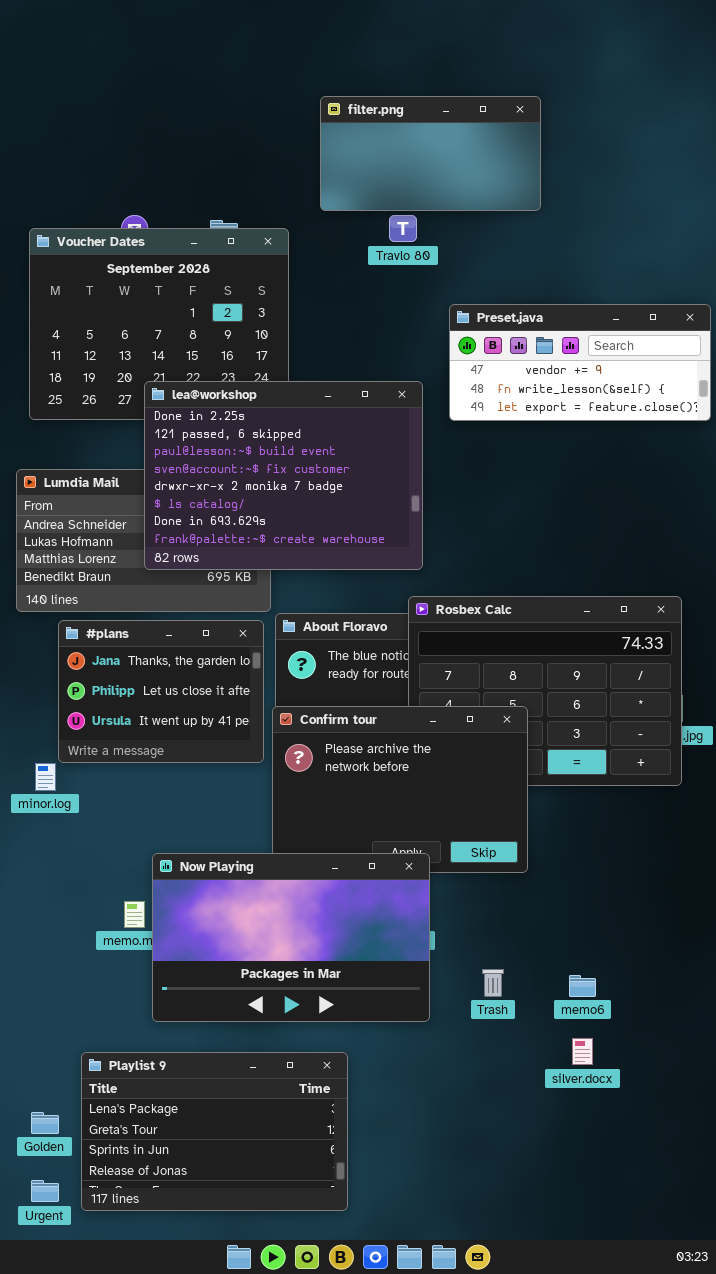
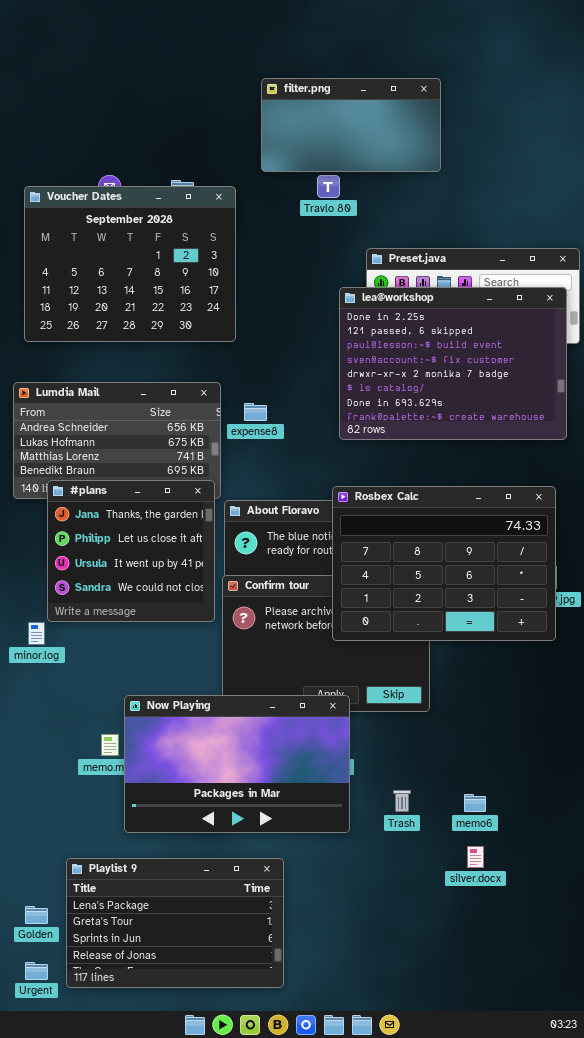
lea@workshop: [144,381,423,570] -> [339,287,567,440], moved
Rosbex Calc: [408,596,682,786] -> [332,486,556,641], raised
#plans: [58,620,264,763] -> [47,480,215,622], resized

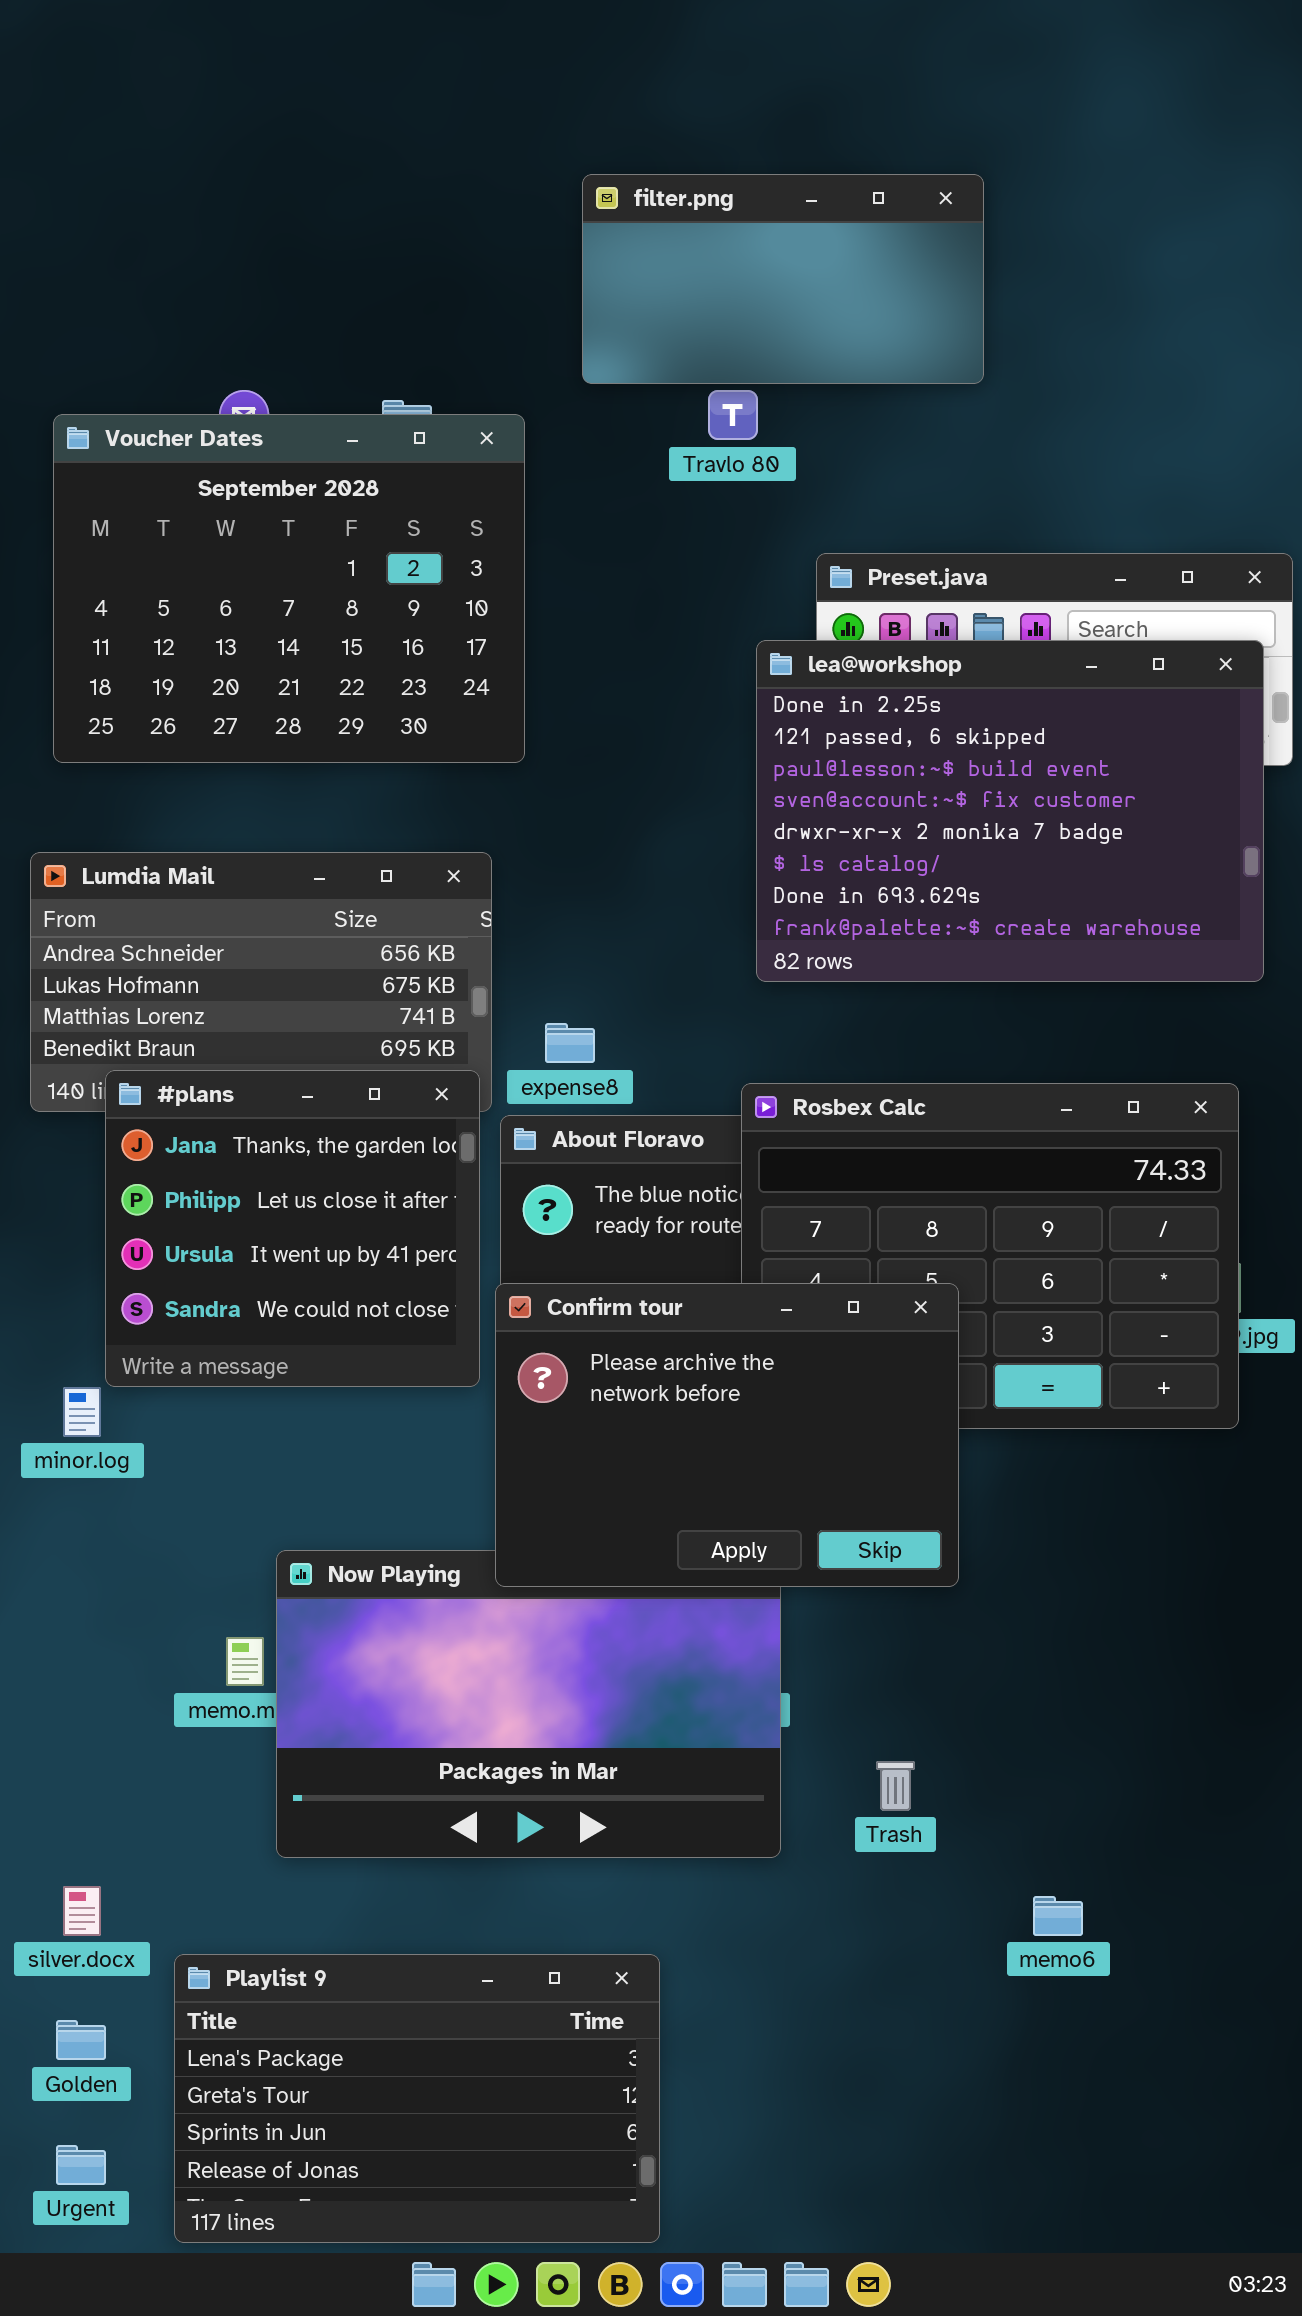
expense8: [244,403,267,421] -> [545,1023,595,1063], moved
Confirm tour: [222,575,430,712] -> [495,1283,959,1587], raised
memo6: [464,794,486,812] -> [1033,1896,1083,1936], moved
silver.docx: [467,846,484,868] -> [63,1886,101,1936], moved
Playlist 9: [66,858,284,988] -> [174,1954,660,2243], moved

